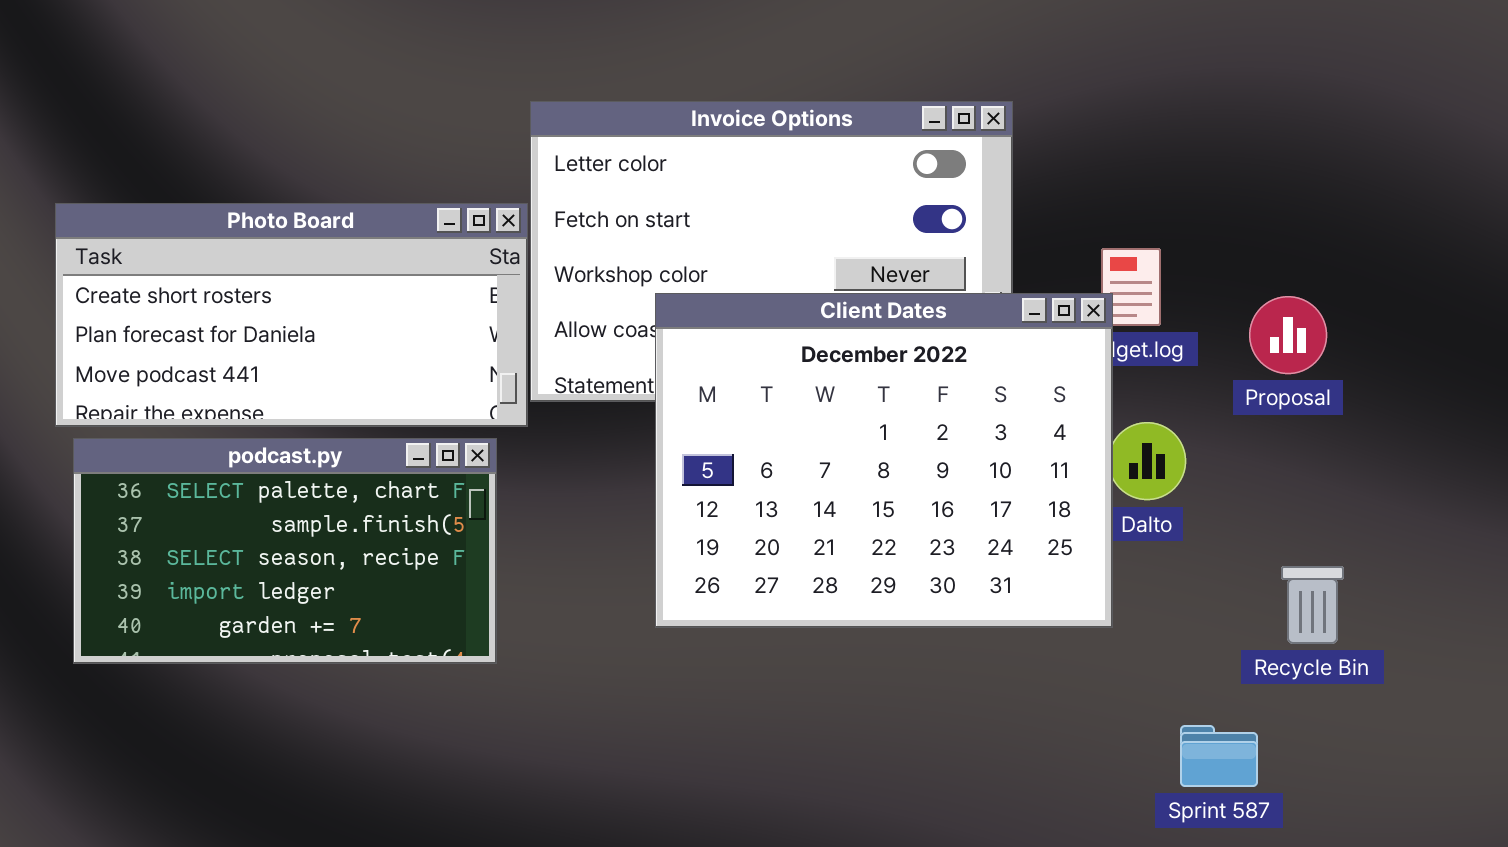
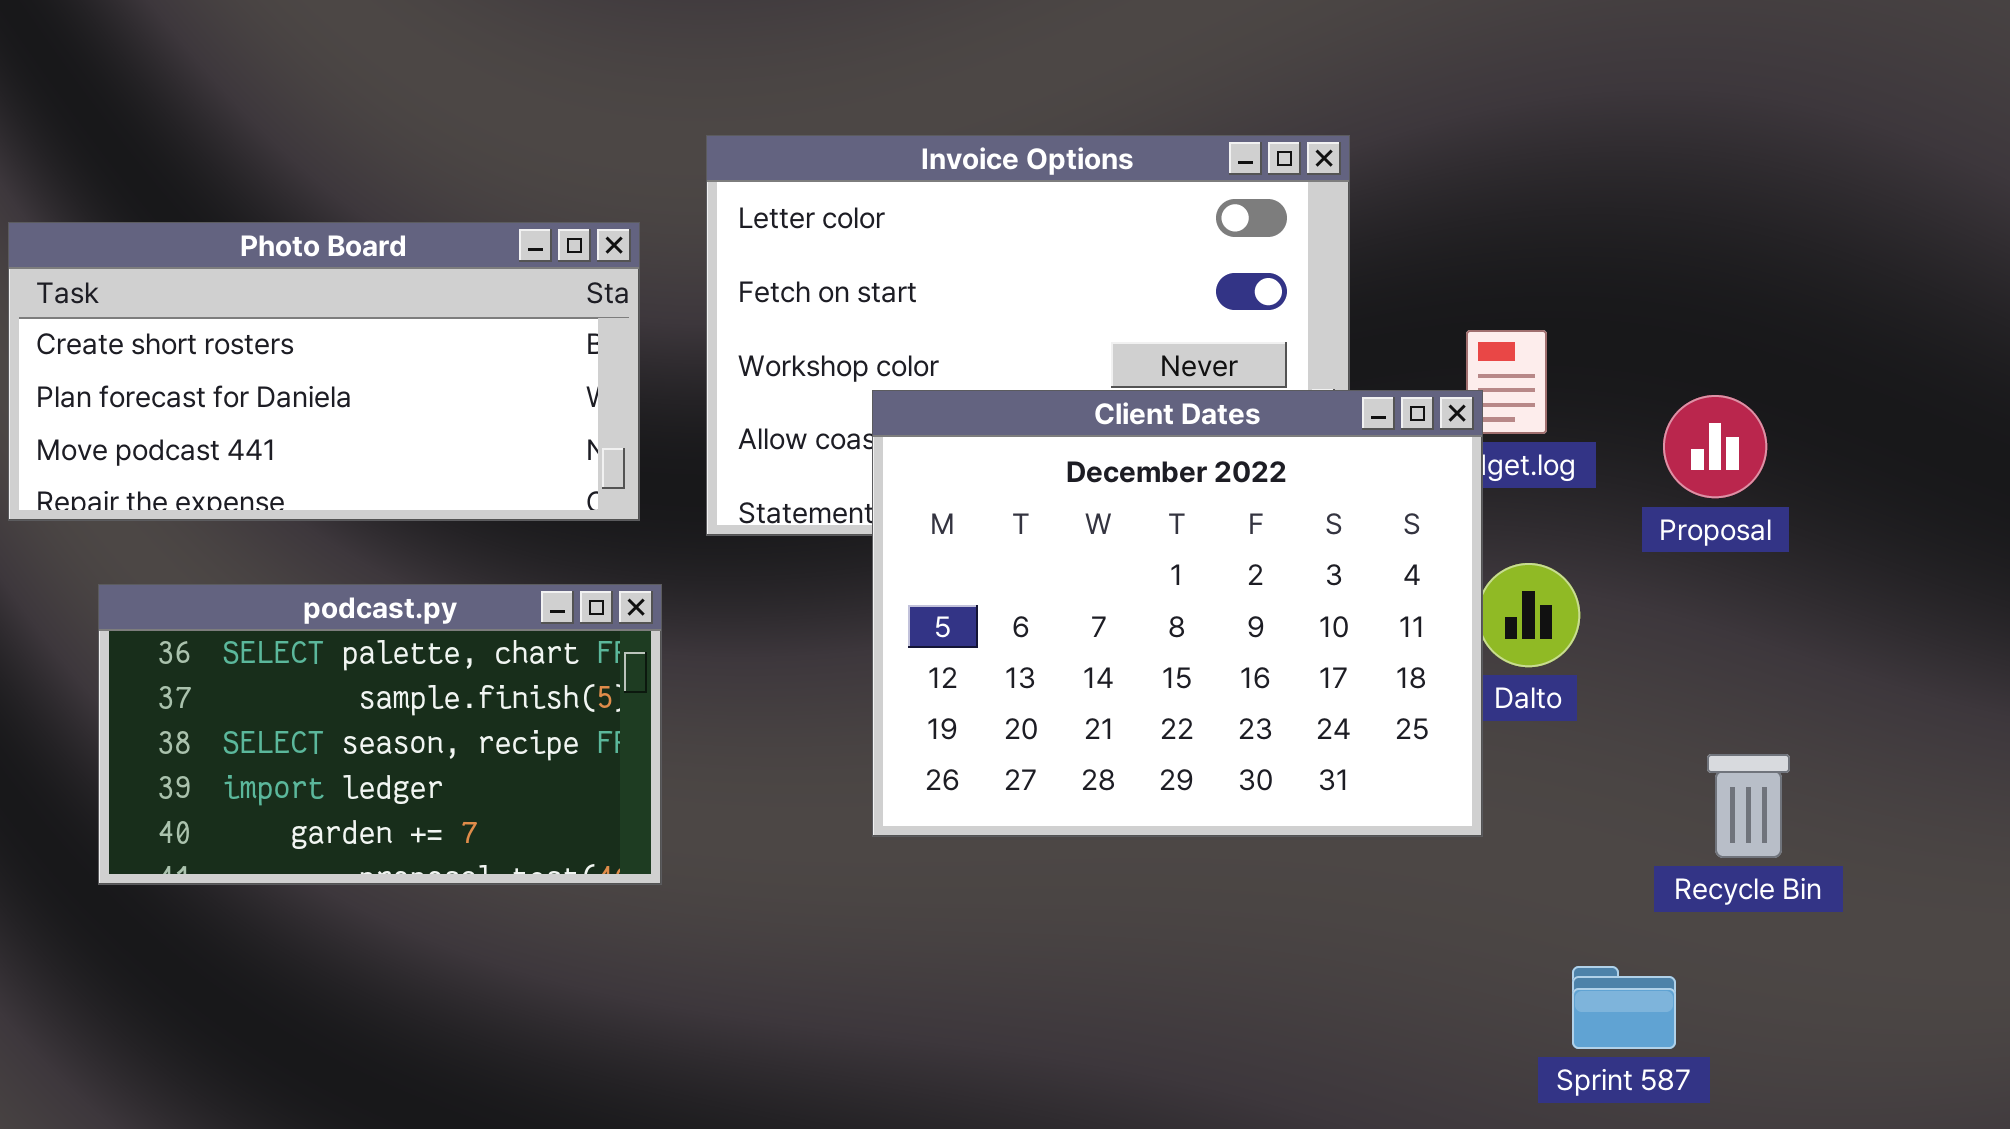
Photo Board: [55,203,528,427] -> [8,222,640,521], moved

